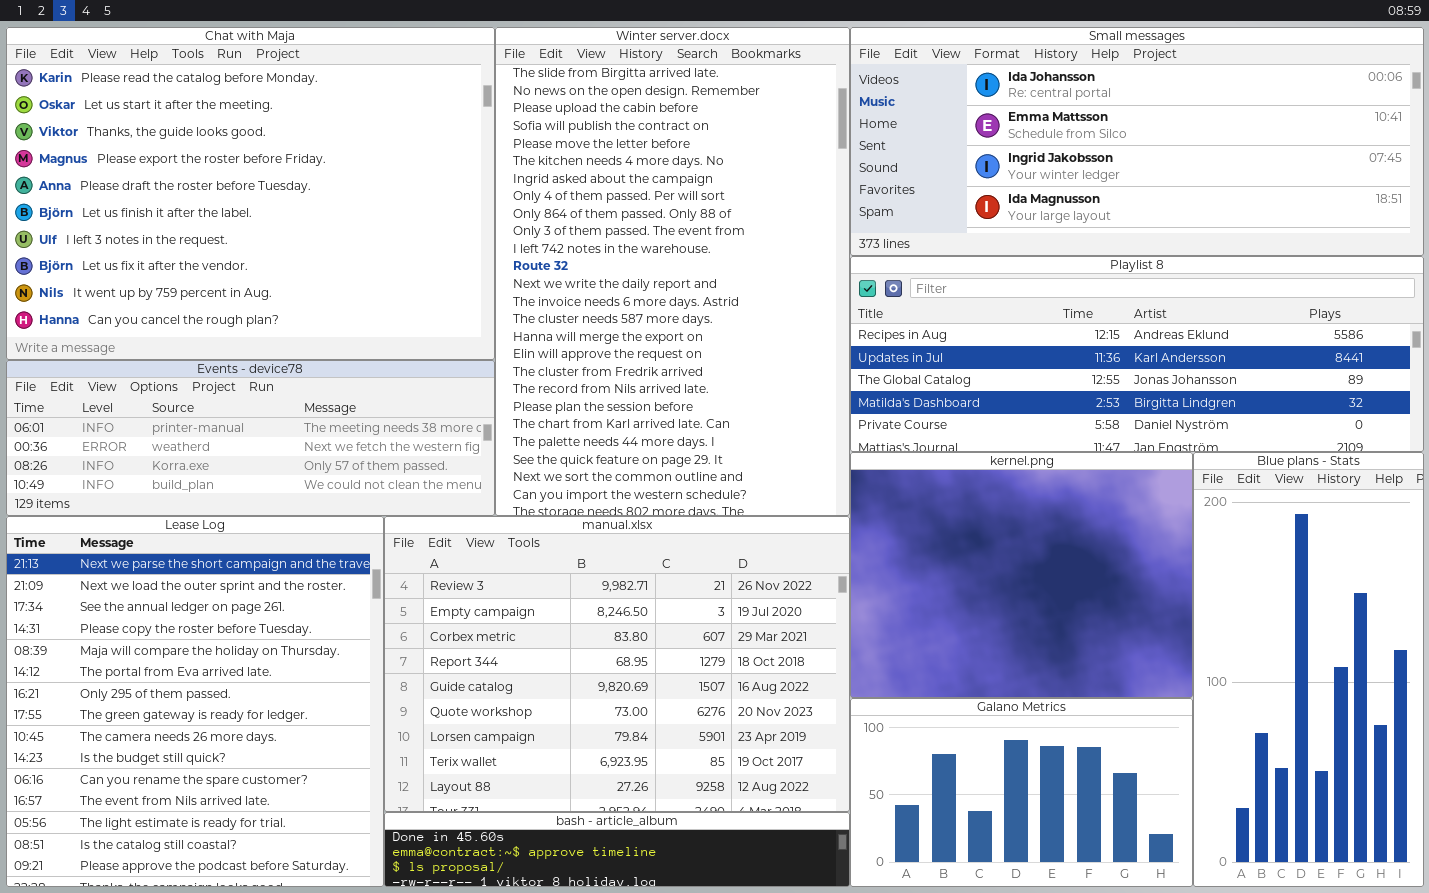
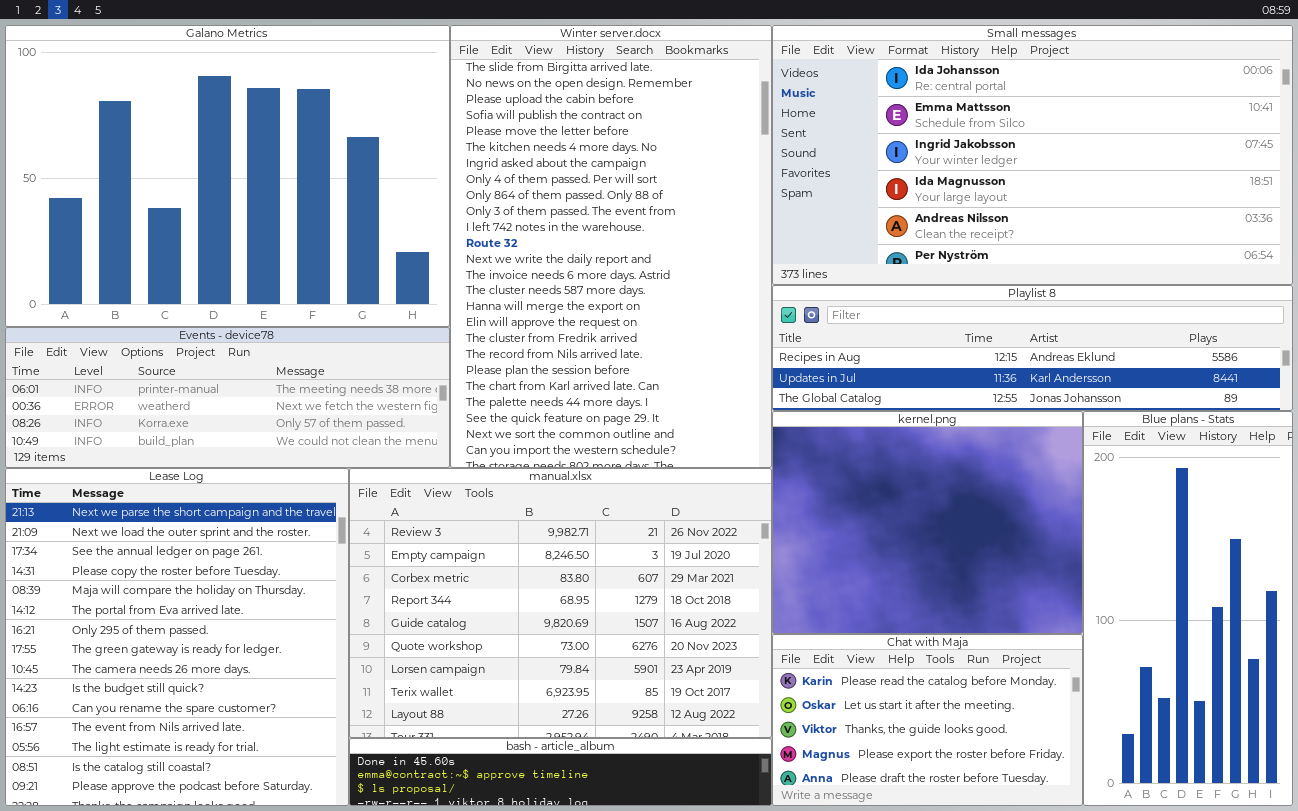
Chat with Maja: [6,27,495,360] -> [772,634,1083,806], moved, resized
Small messages: [850,27,1424,256] -> [772,25,1293,285], resized
Playlist 8: [850,256,1424,452] -> [772,285,1293,411], resized
Galano Metrics: [850,698,1193,887] -> [5,25,450,327], moved, resized

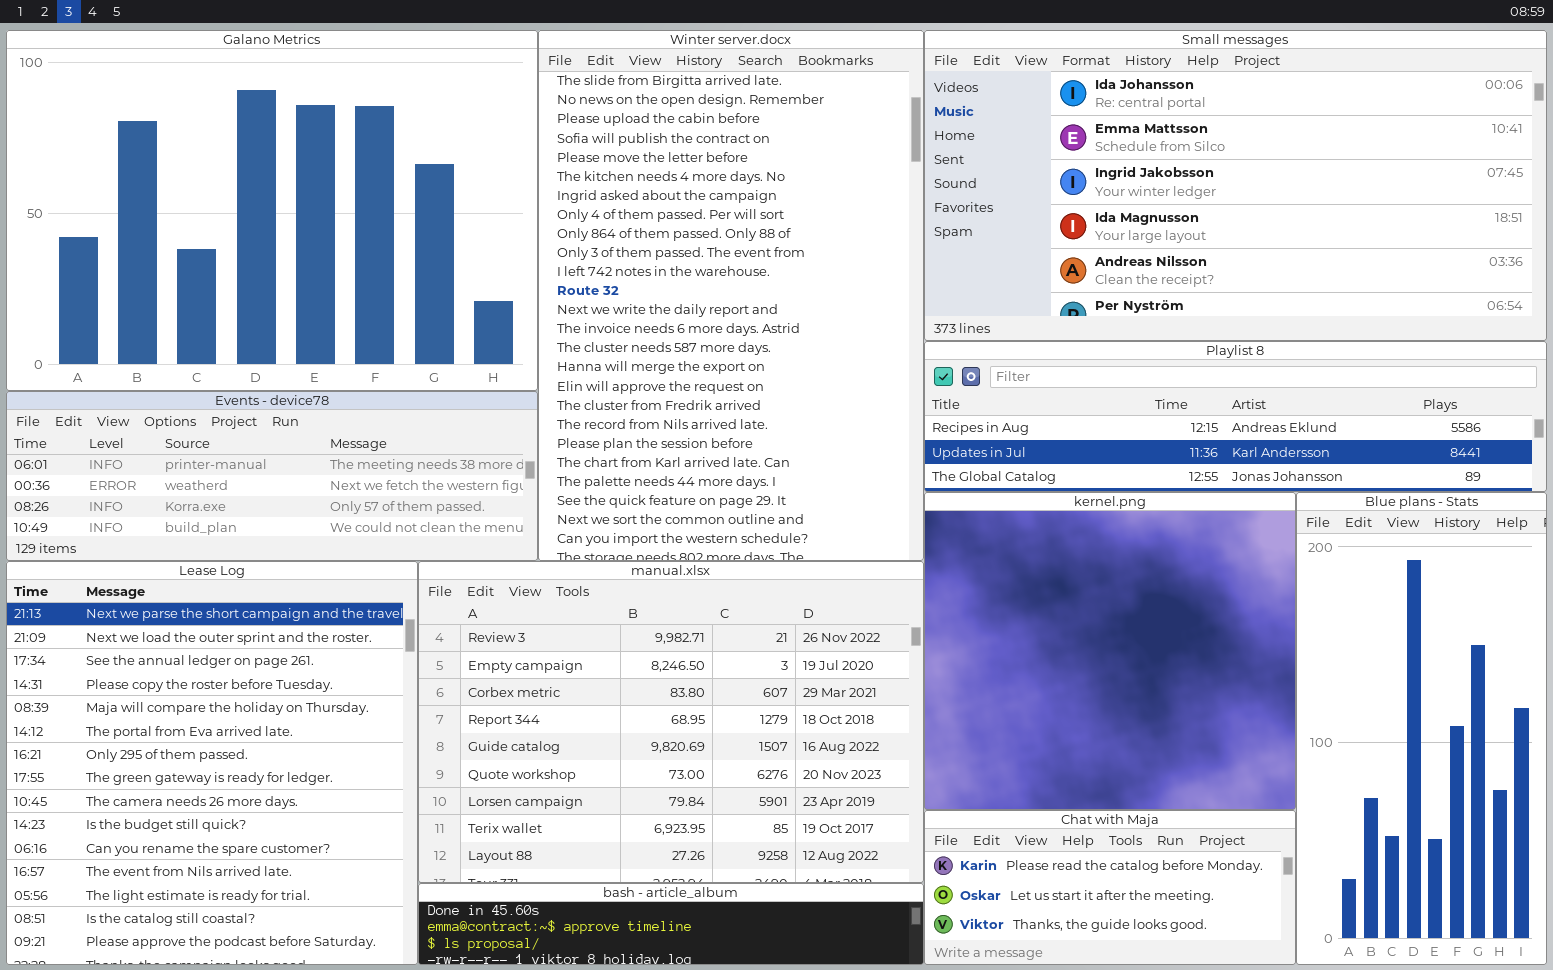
kernel.png: [772,411,1083,634] -> [924,492,1296,810], resized
Chat with Maja: [772,634,1083,806] -> [924,810,1296,965], resized

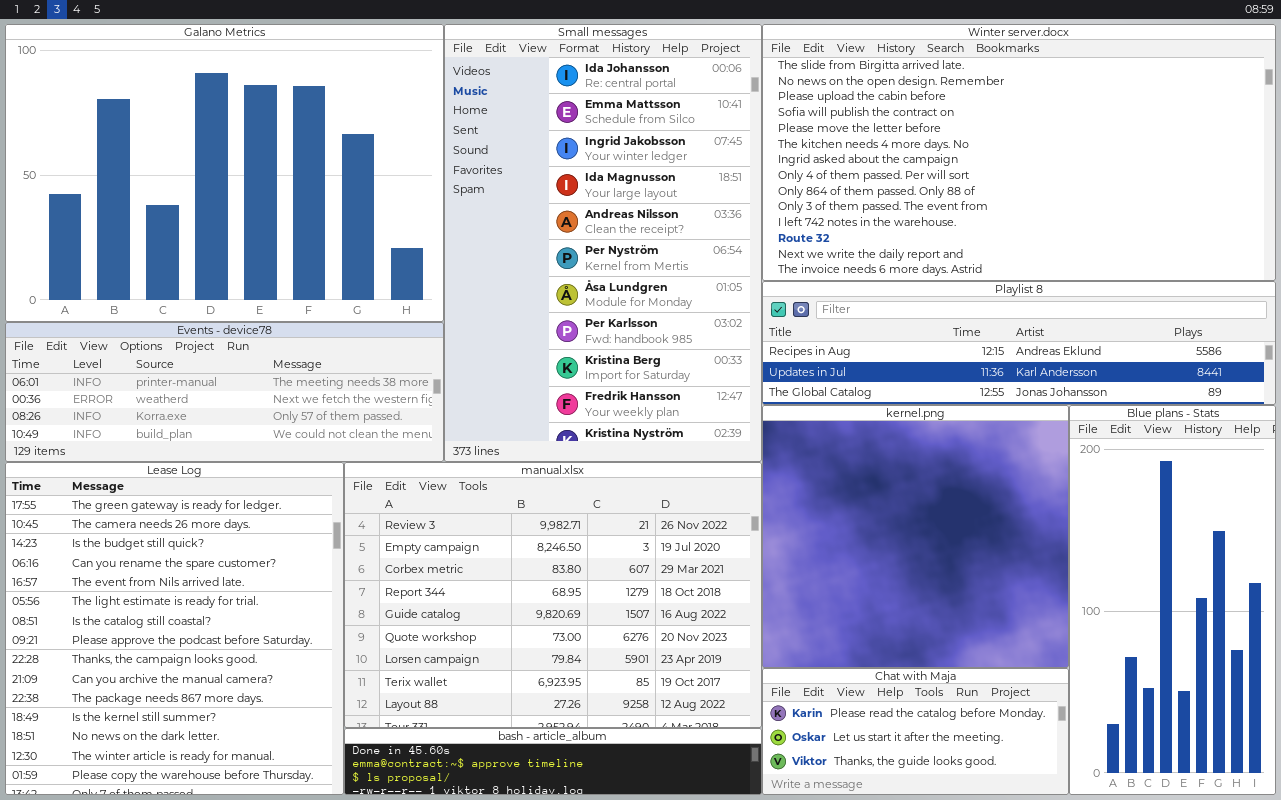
Winter server.docx: [538,30,924,561] -> [762,24,1276,281], moved, resized
Small messages: [924,30,1547,341] -> [444,24,762,462], moved, resized
Lease Log: [6,561,418,965] -> [5,462,344,795], scrolled down 7 rows

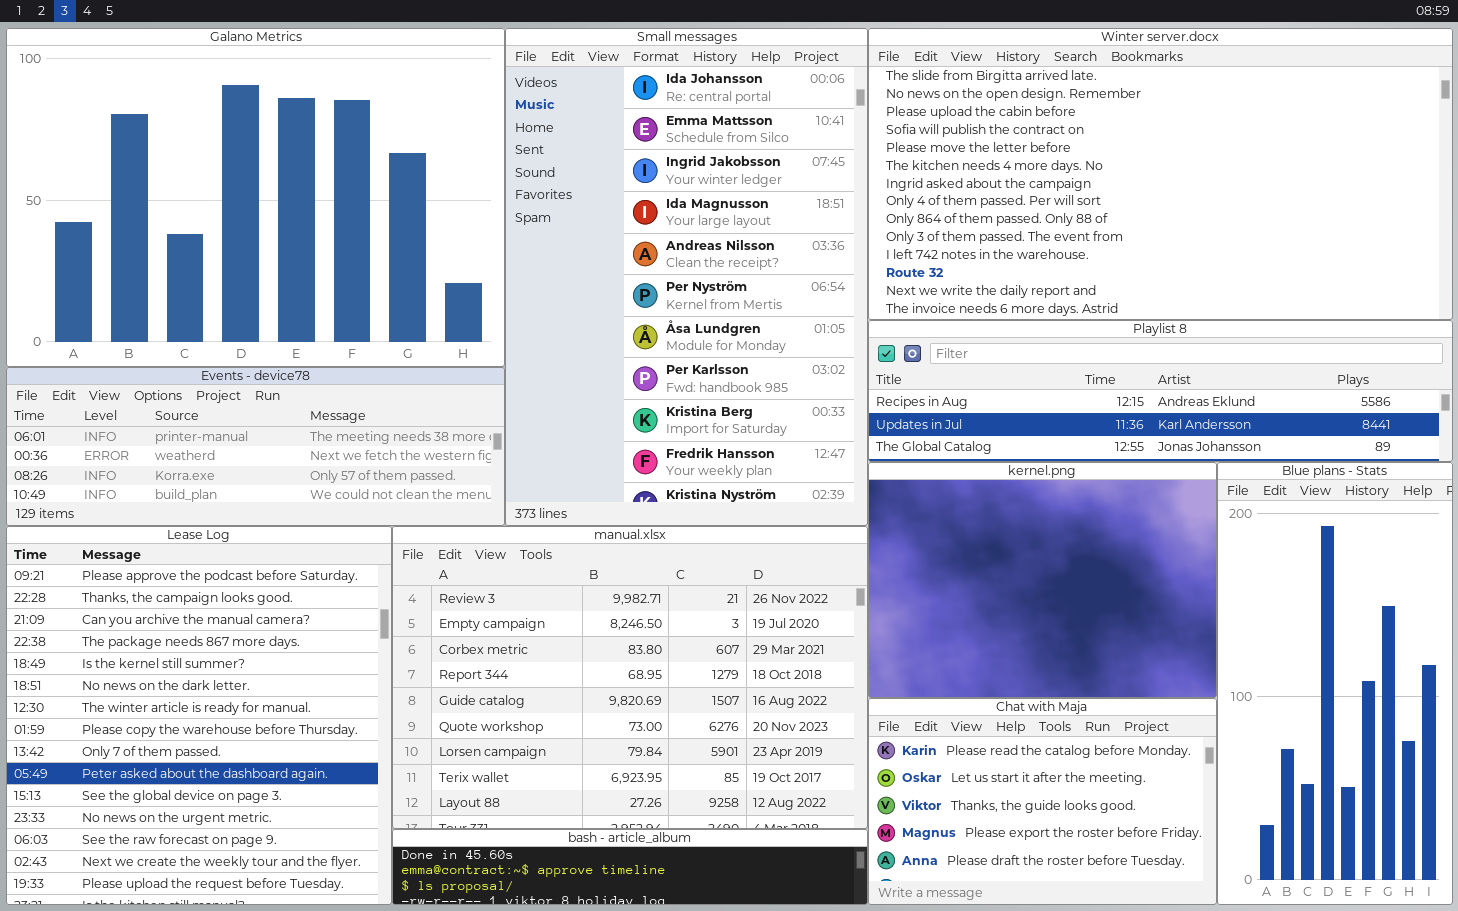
kernel.png: [762,405,1069,668] -> [868,462,1217,698], resized
Lease Log: [5,462,344,795] -> [6,526,392,905], scrolled down 7 rows
Chat with Maja: [762,668,1069,795] -> [868,698,1217,905], resized

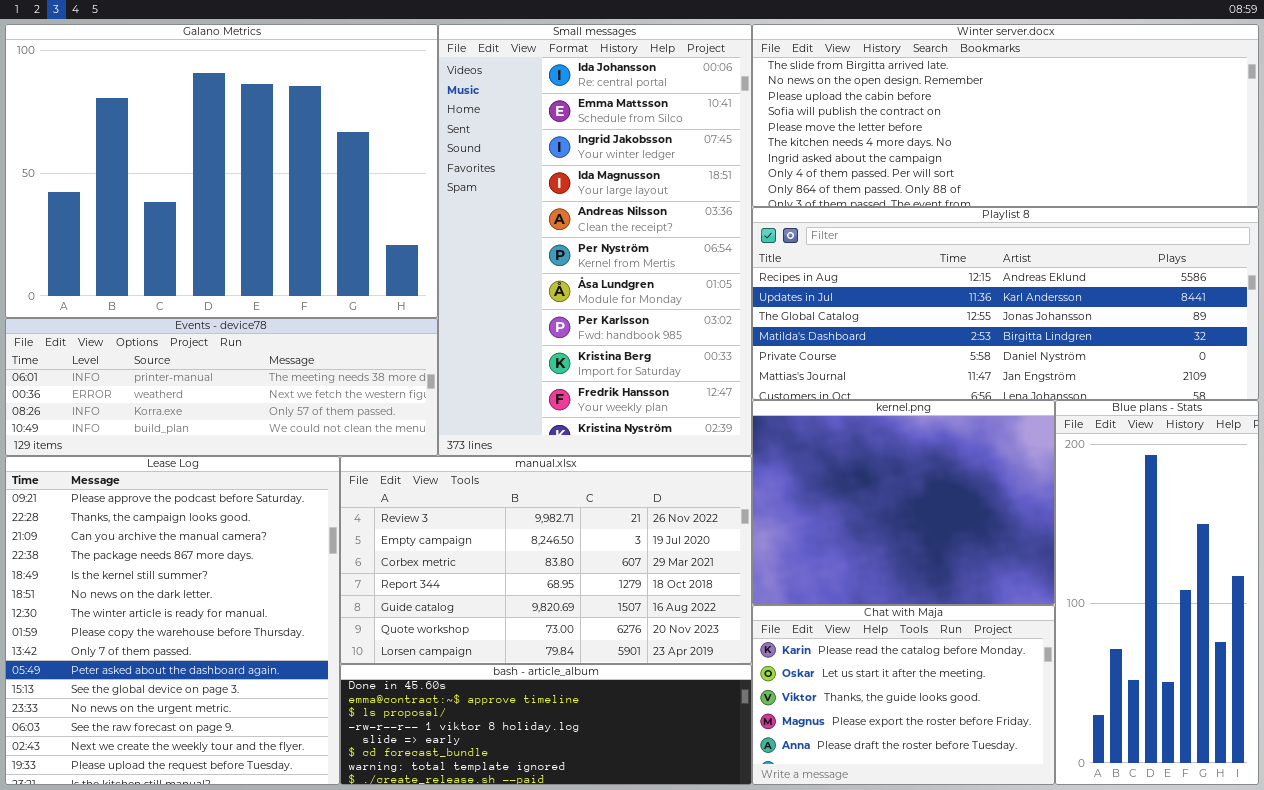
Winter server.docx: [868,28,1453,320] -> [752,24,1259,207], resized
Playlist 8: [868,320,1453,462] -> [752,207,1259,400], resized
manual.xlsx: [392,526,868,829] -> [340,456,752,664], resized
bash - article_album: [392,829,868,905] -> [340,664,752,785], resized

